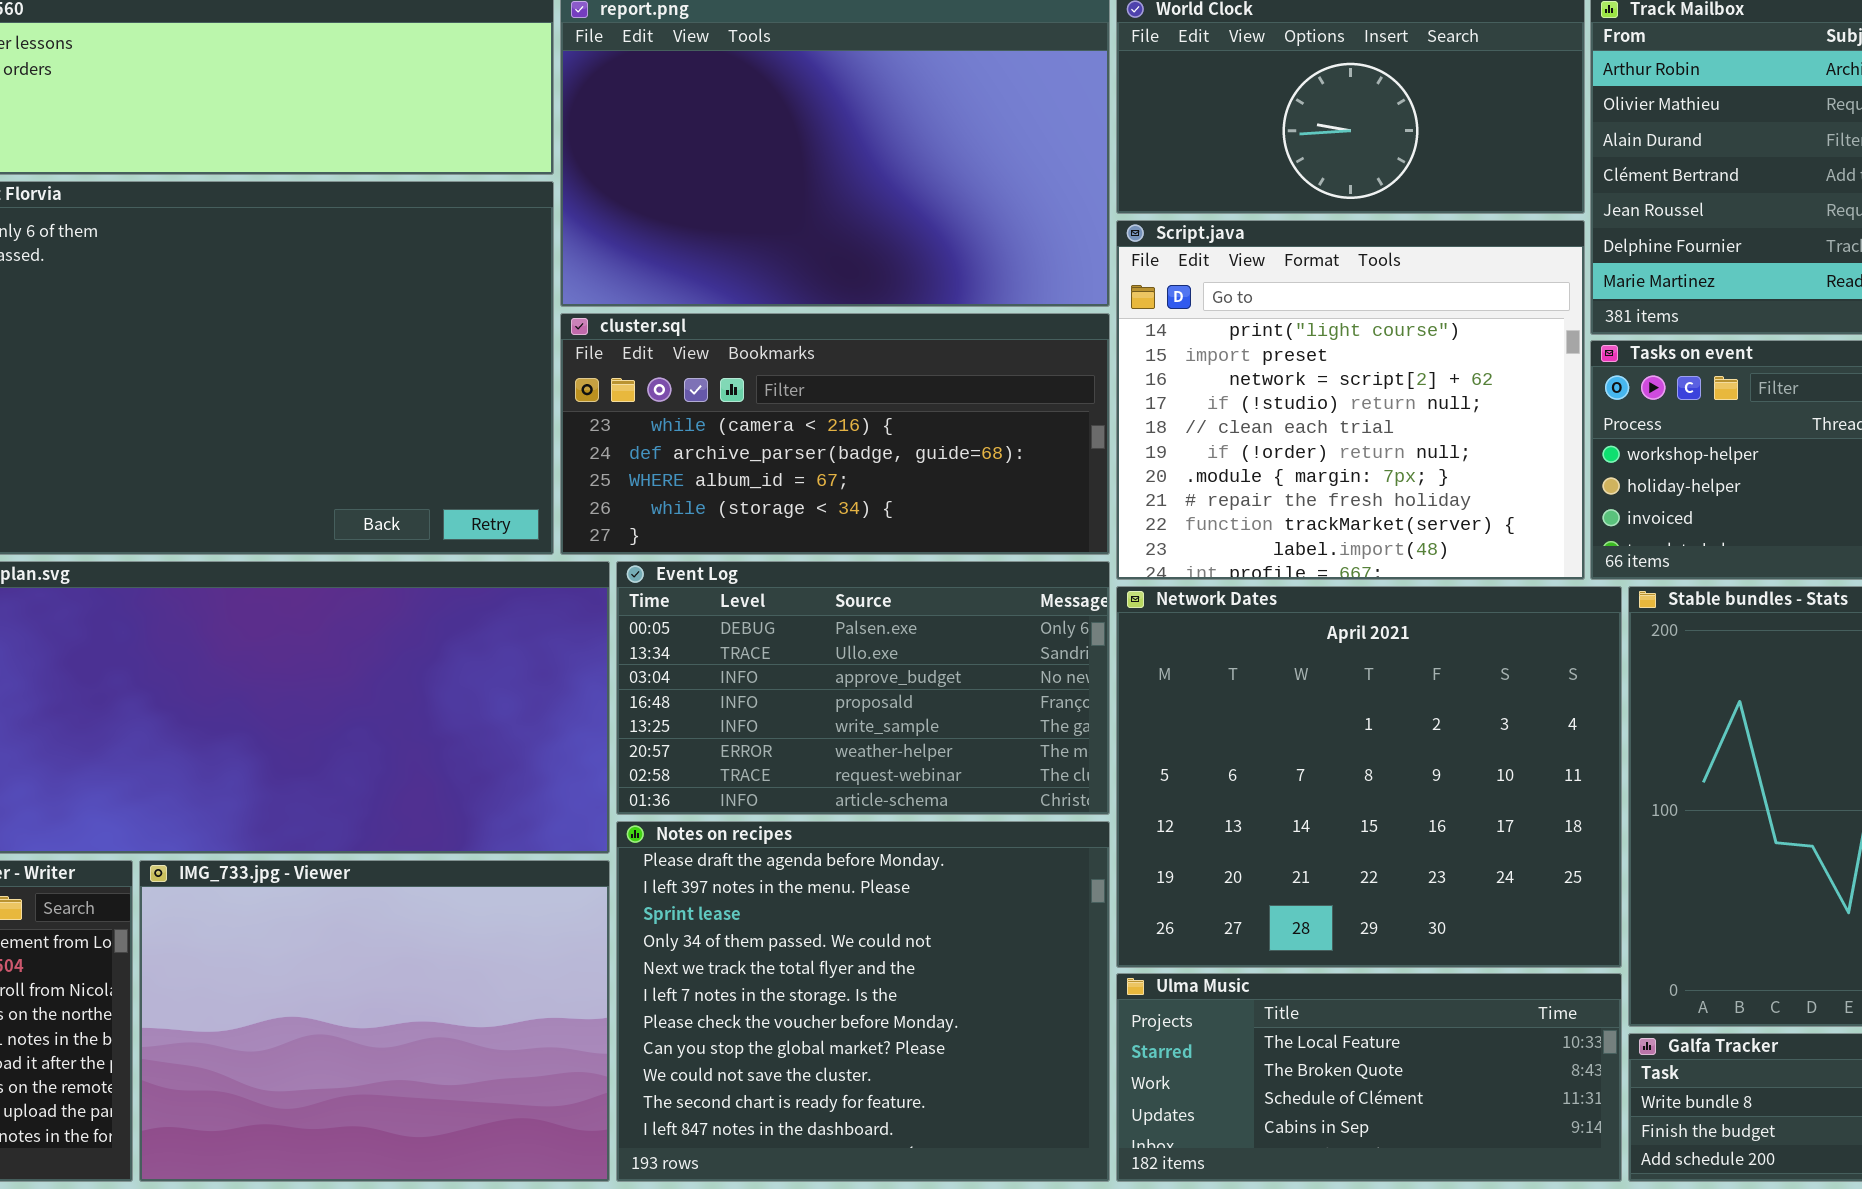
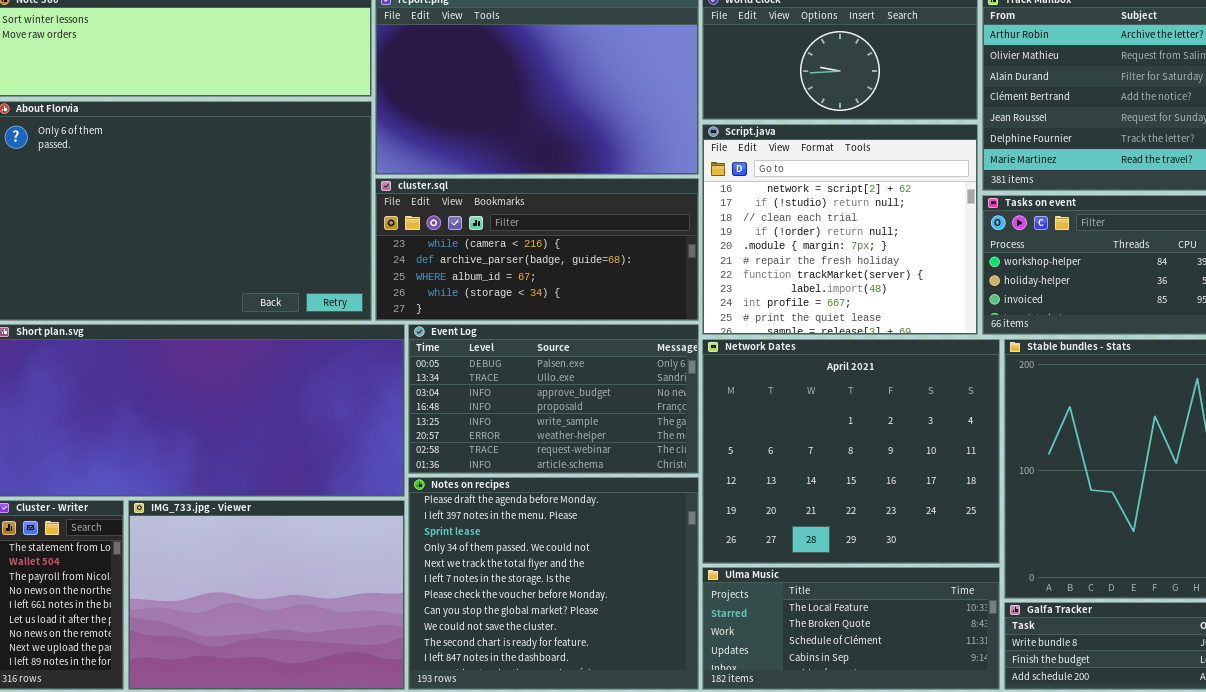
Script.java: [1116,220,1585,580] -> [702,124,978,335], scrolled down 2 rows

